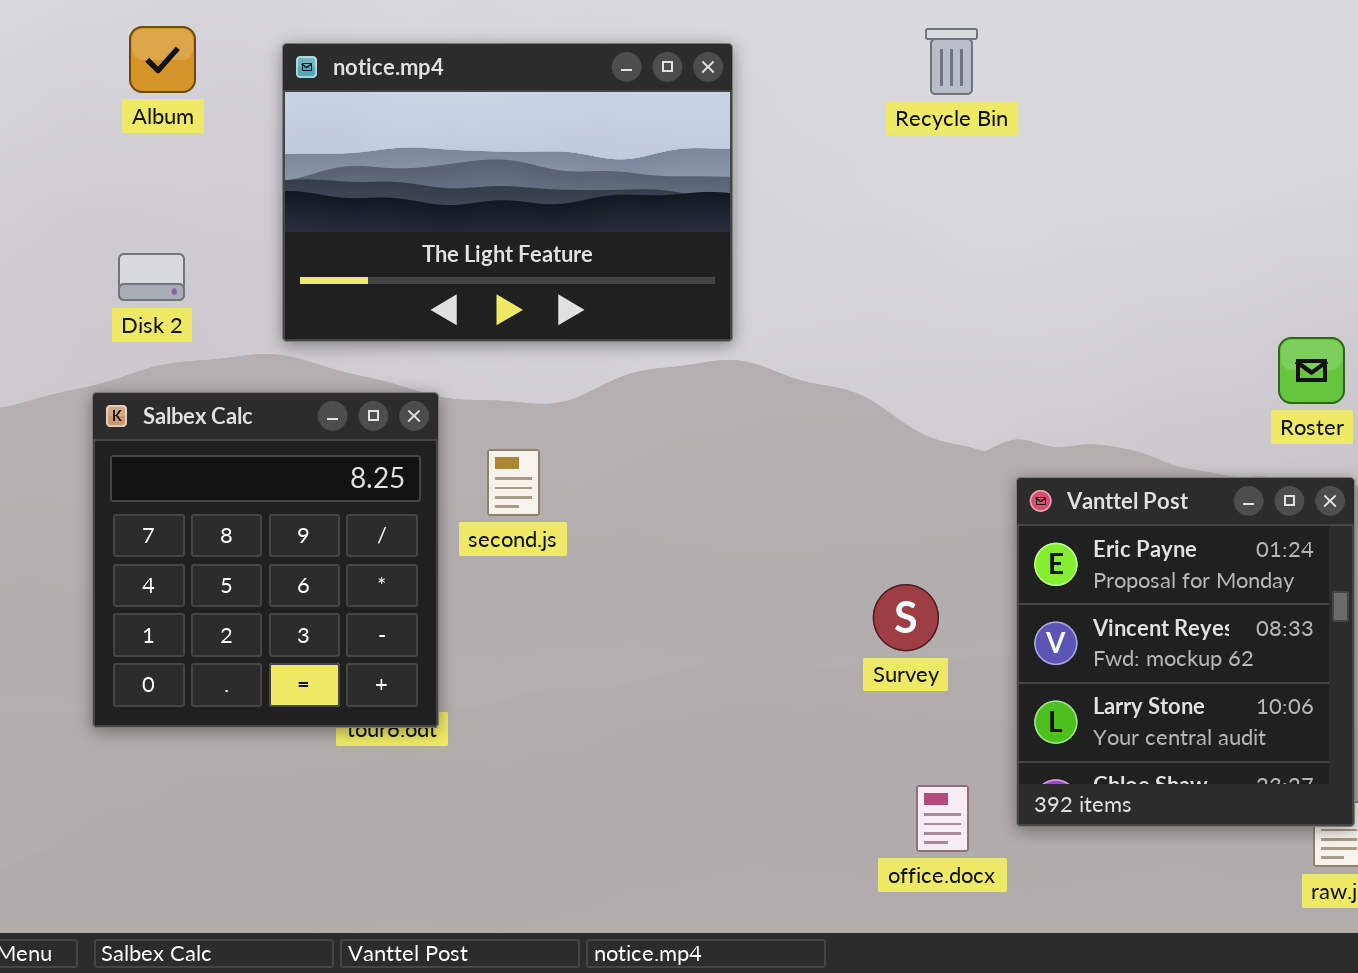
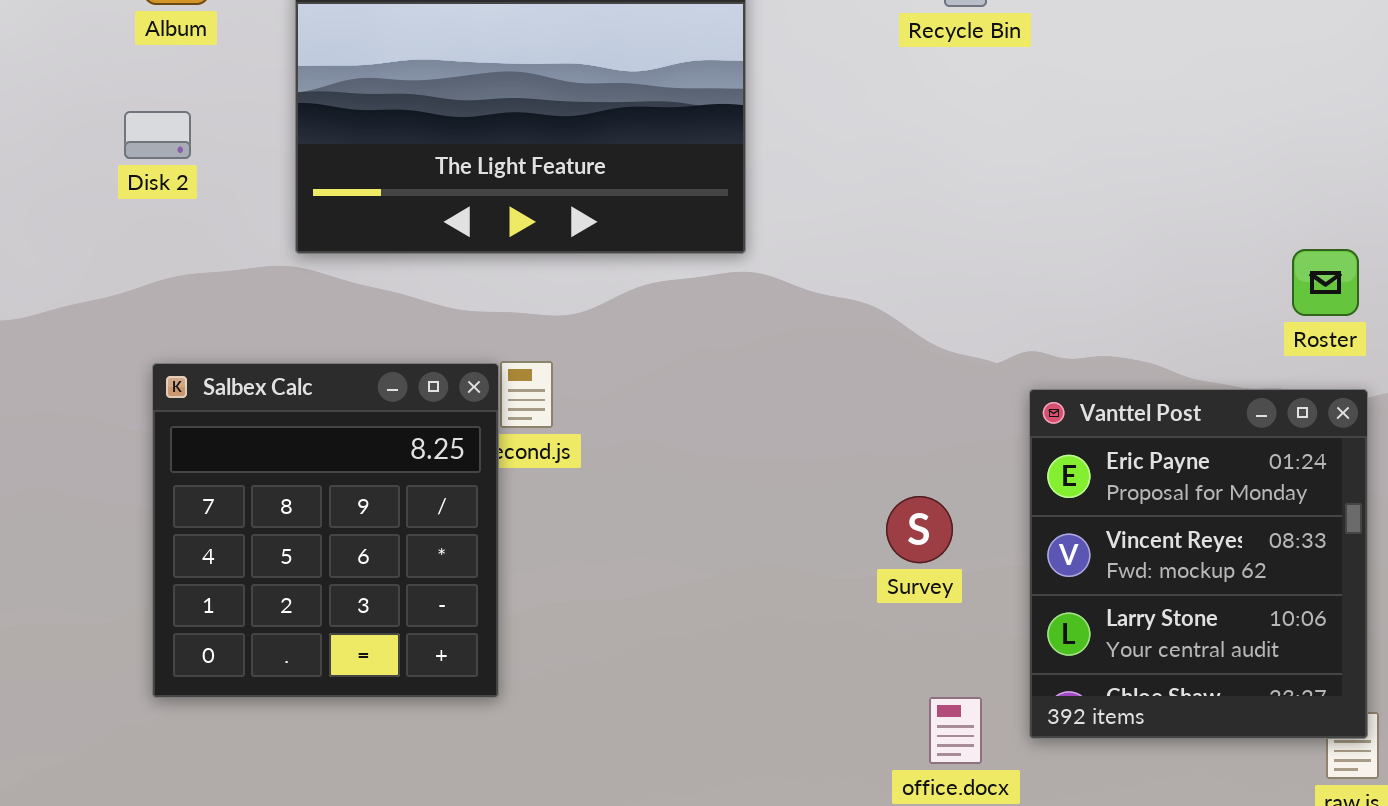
Disk 2: [118,253,185,301] -> [124,111,191,159], moved
Salbex Calc: [92,392,439,728] -> [152,363,499,698], moved

